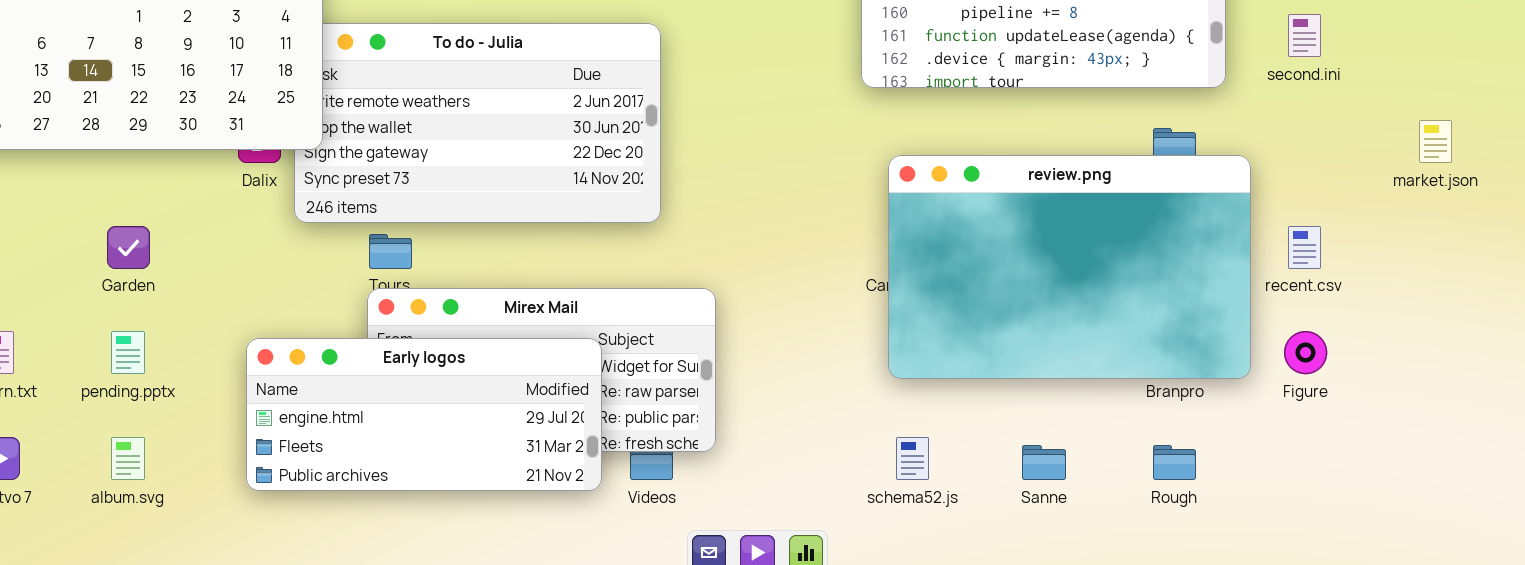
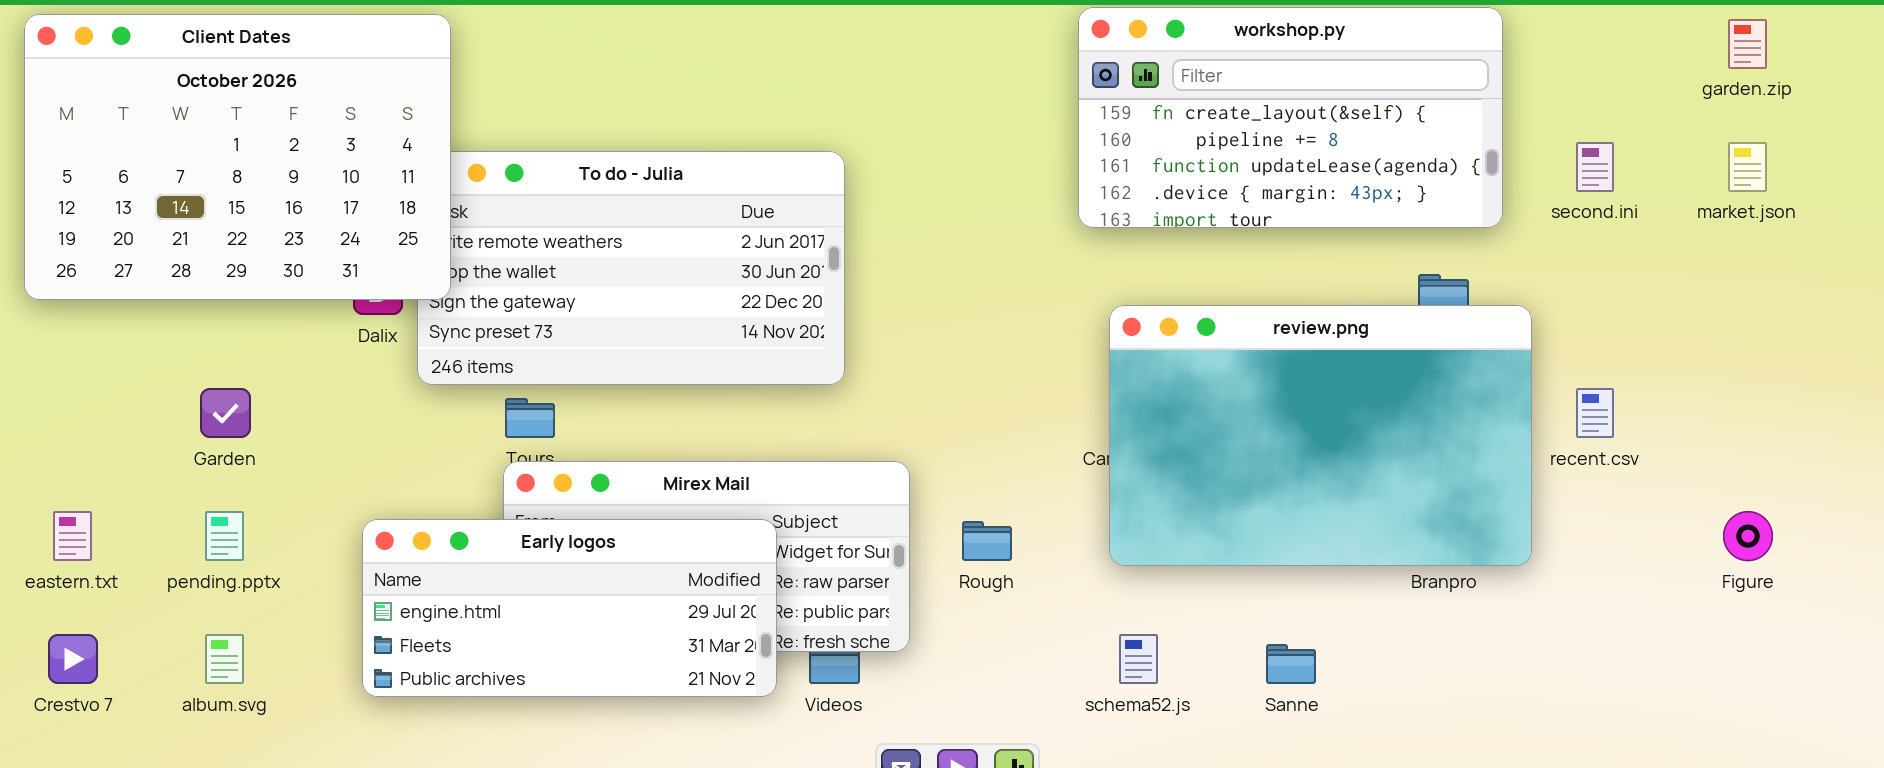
market.json: [1419,120,1452,163] -> [1728,142,1767,192], moved
Figure: [1284,331,1327,374] -> [1723,511,1773,561], moved
Rough: [1153,445,1196,480] -> [962,521,1012,561], moved

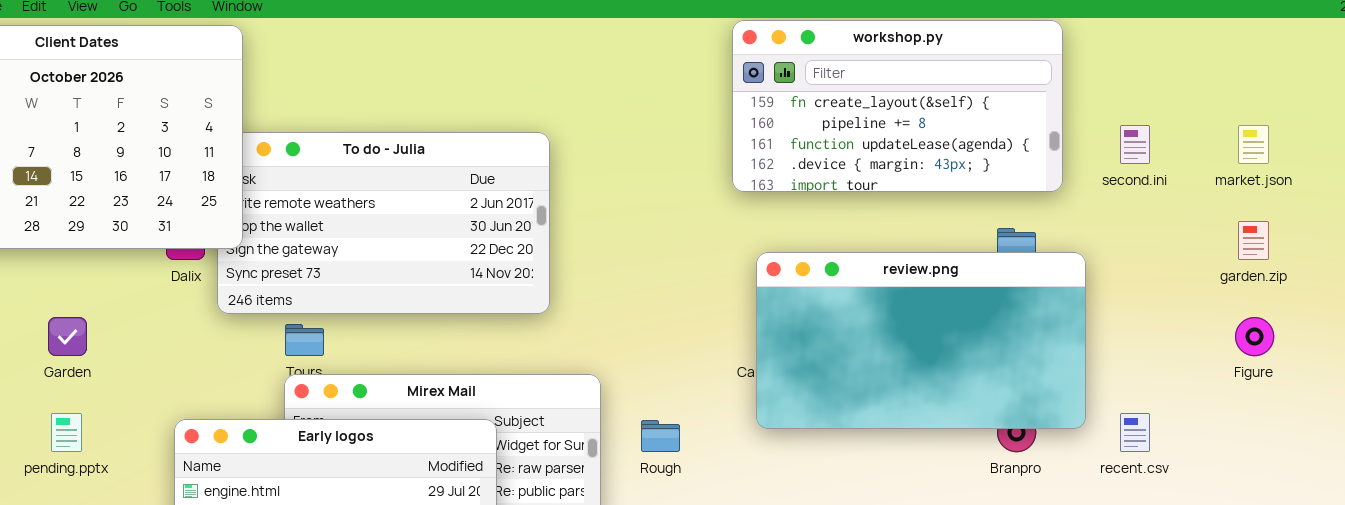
garden.zip: [1728,19,1767,69] -> [1238,221,1269,260], moved
review.png: [1109,305,1532,566] -> [756,252,1086,429], resized
recent.csv: [1576,388,1614,438] -> [1120,413,1150,452], moved
Figure: [1723,511,1773,561] -> [1235,317,1274,356], moved

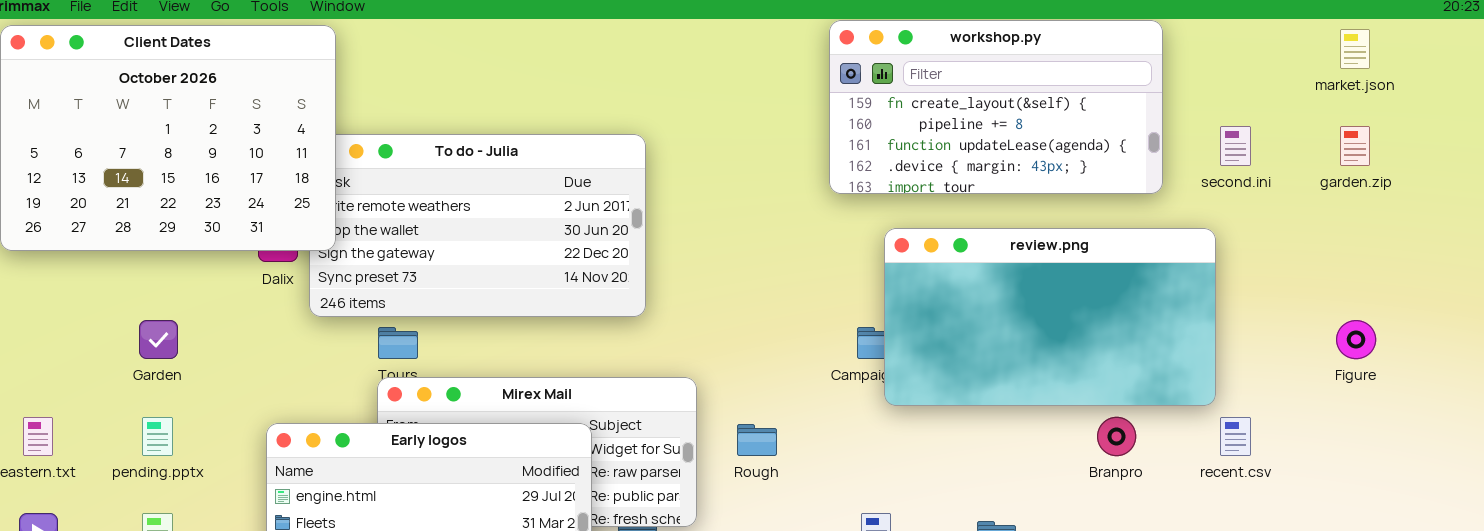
market.json: [1238,125,1269,164] -> [1340,29,1370,69], moved
garden.zip: [1238,221,1269,260] -> [1340,126,1370,166], moved
review.png: [756,252,1086,429] -> [884,228,1216,406], moved

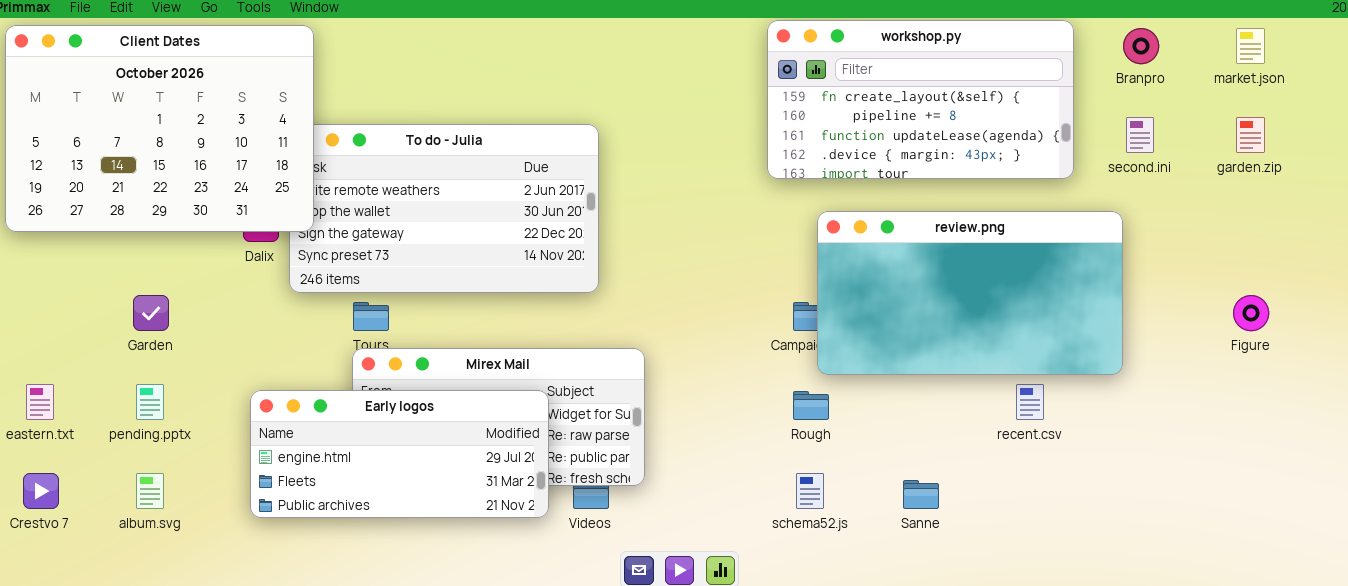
Branpro: [1097,417,1136,456] -> [1123,28,1159,64], moved
recent.csv: [1220,417,1251,456] -> [1016,384,1044,420], moved
Rough: [737,424,777,456] -> [793,391,829,420], moved

